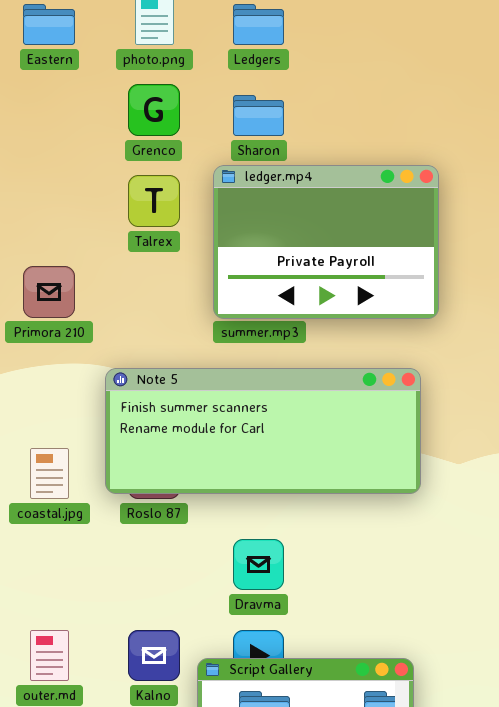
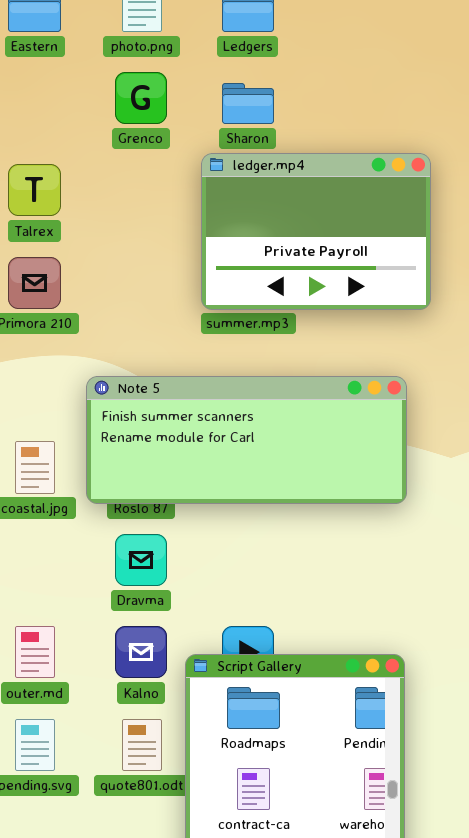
Talrex: [128,175,180,227] -> [8,164,61,216], moved
Note 5: [105,368,421,494] -> [86,376,407,504], moved
Dravma: [233,539,284,590] -> [115,534,167,586], moved

